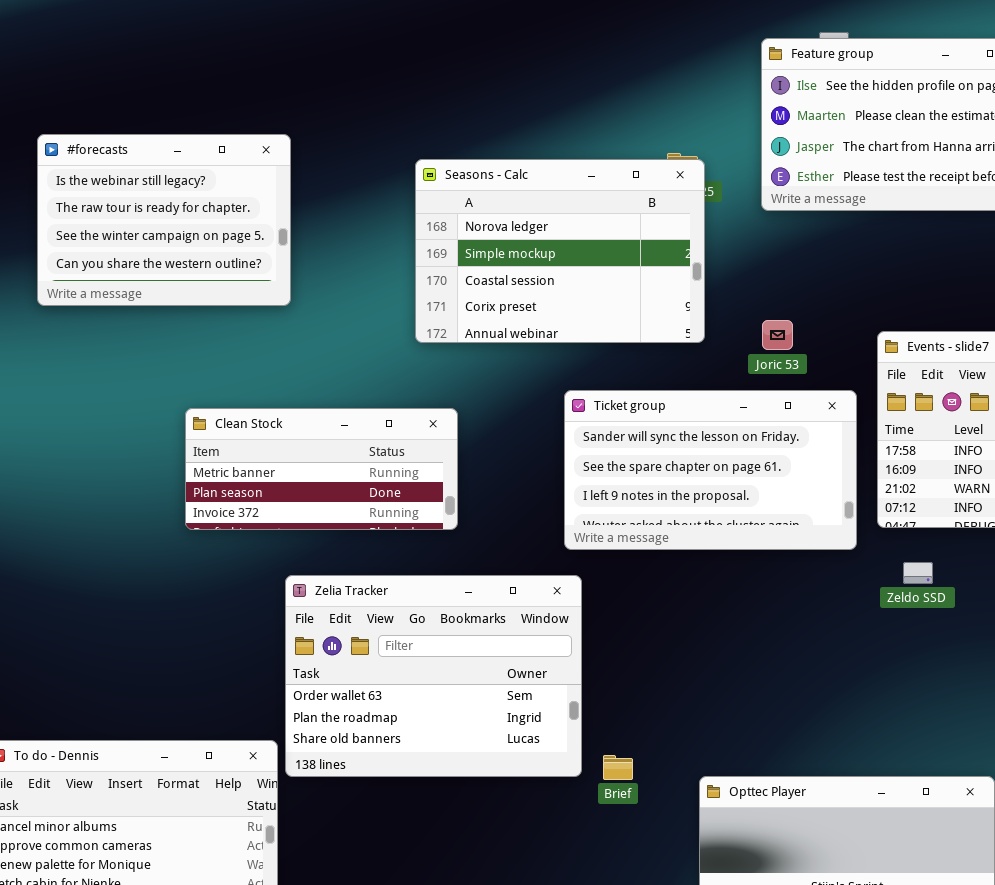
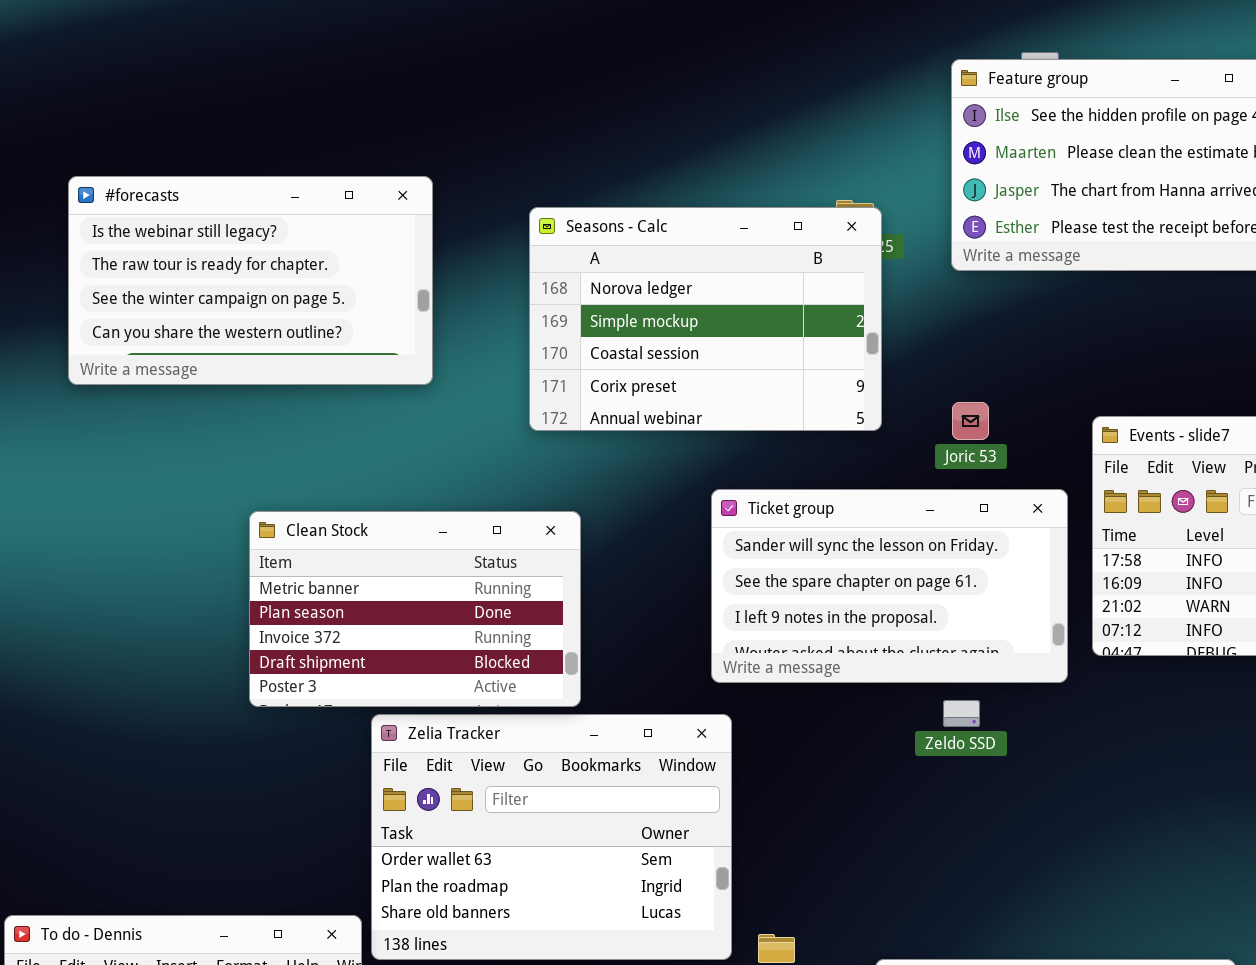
#forecasts: [37,134,291,306] -> [68,176,433,385], resized
Clean Stock: [185,408,458,530] -> [249,511,581,707], resized
Zeldo SSD: [903,562,933,584] -> [943,700,980,727], moved

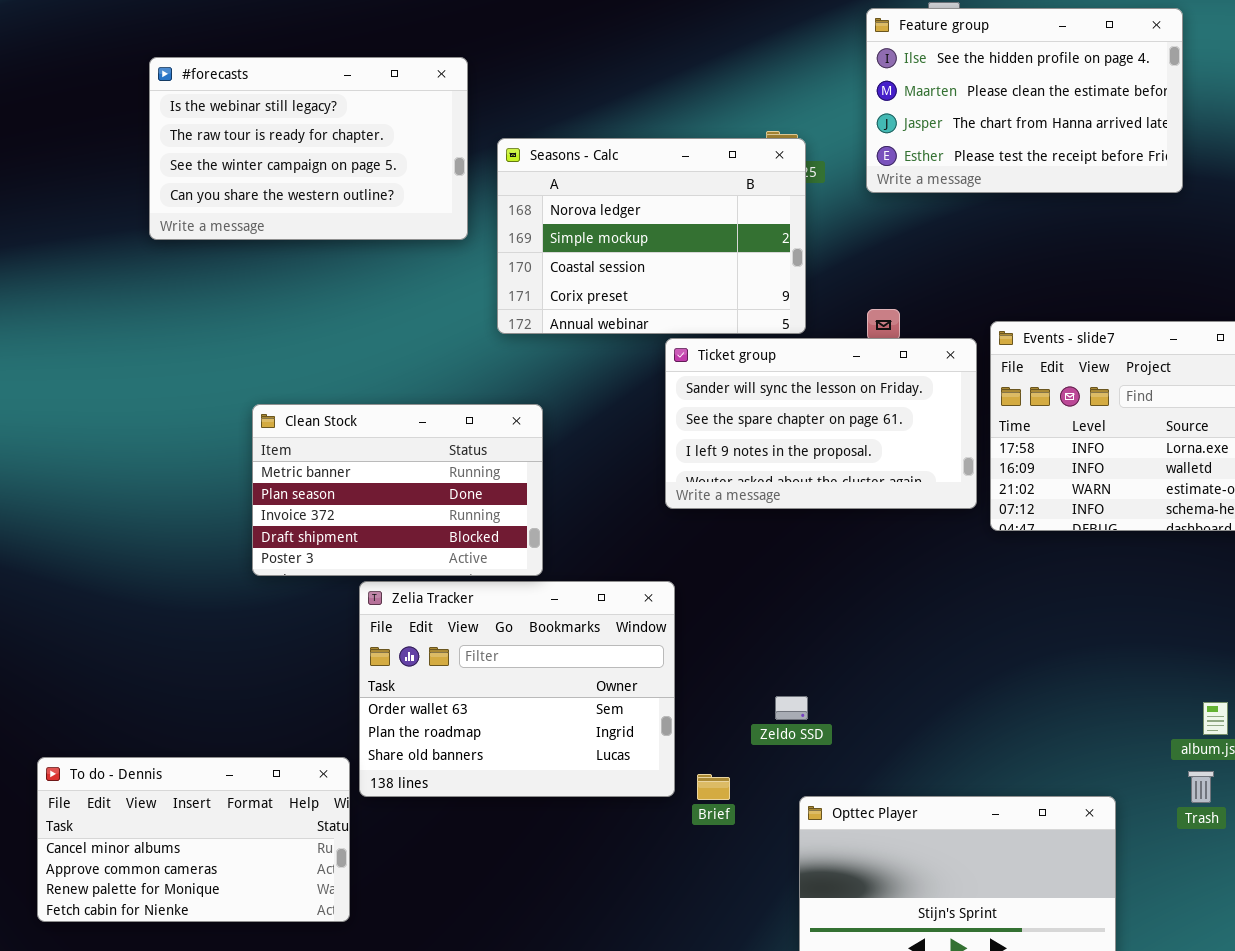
#forecasts: [68,176,433,385] -> [149,57,468,240], moved
Ticket group: [711,489,1068,683] -> [665,338,977,509], moved
Zeldo SSD: [943,700,980,727] -> [775,696,808,720], moved

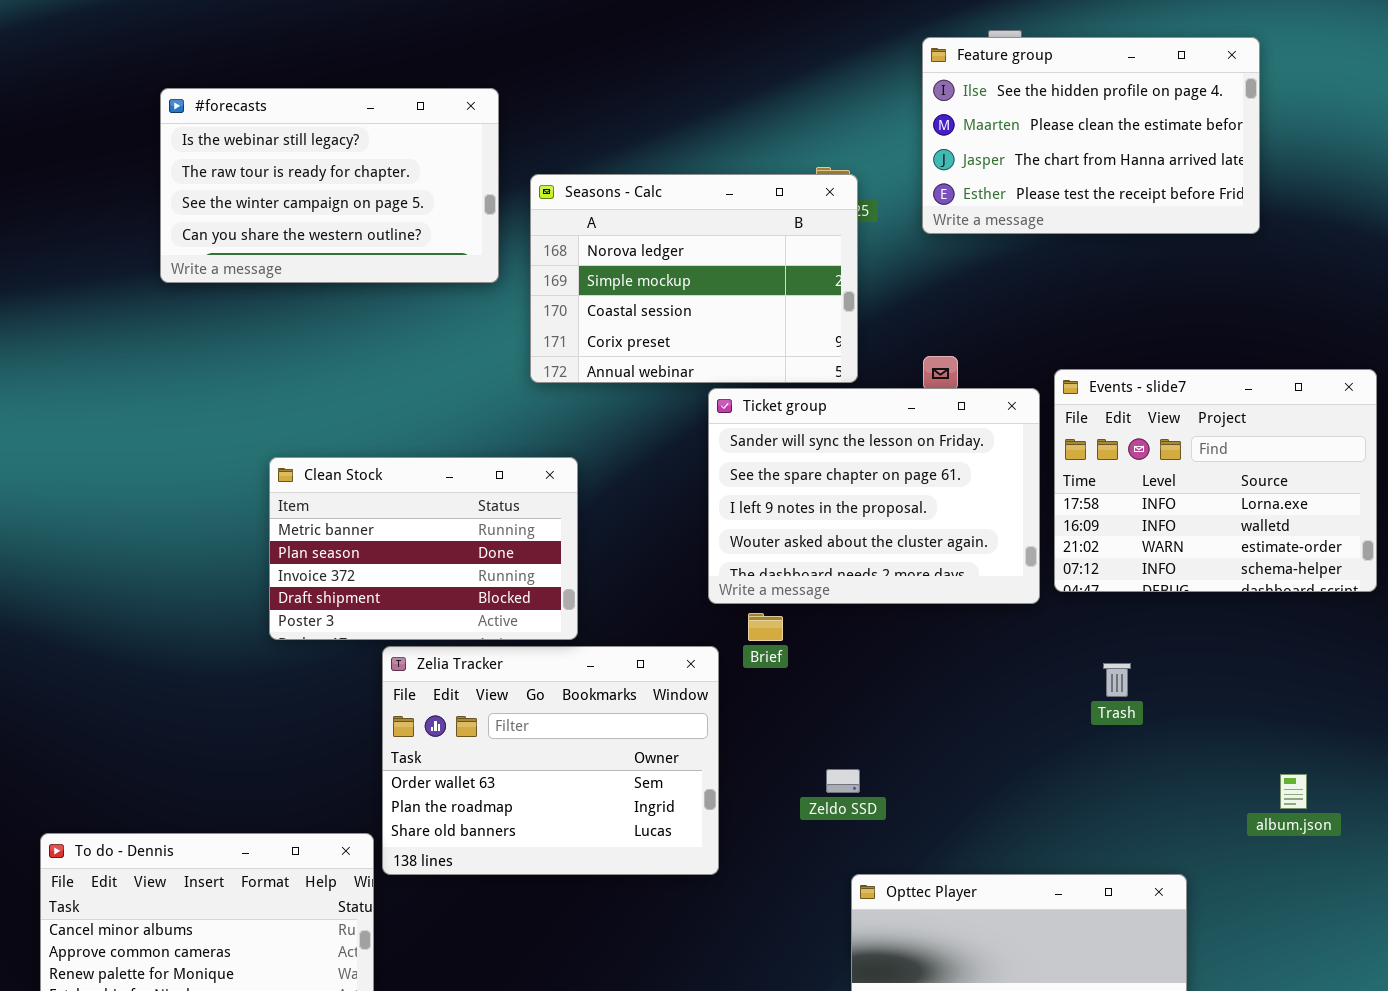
Ticket group: [665,338,977,509] -> [708,388,1040,604], resized
Trash: [1188,771,1214,803] -> [1103,663,1131,697], moved
Brief: [697,774,730,800] -> [748,613,783,641], moved

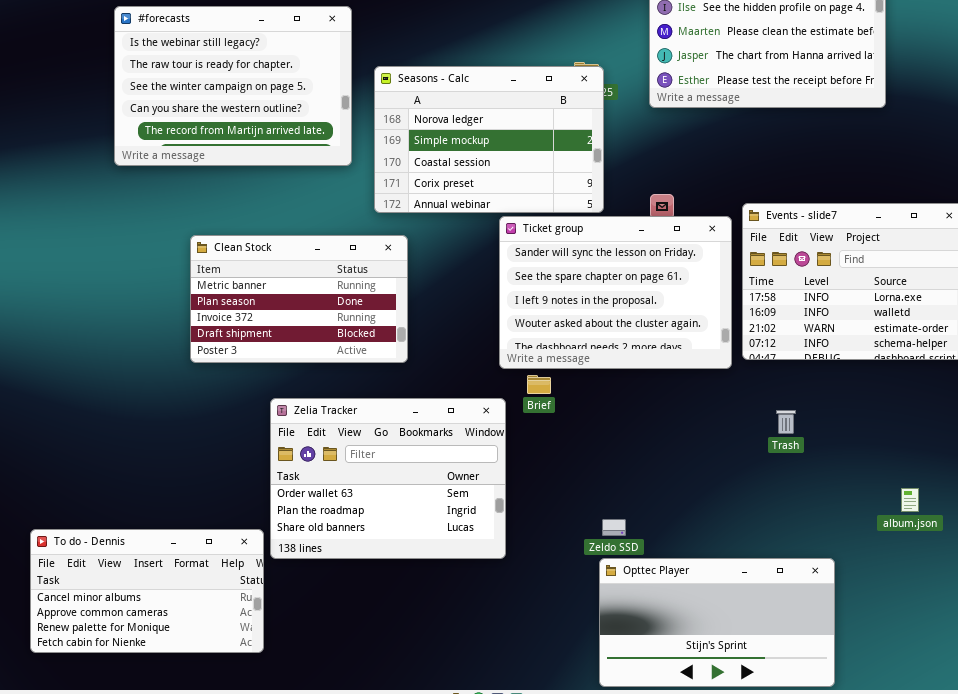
#forecasts: [160,88,499,283] -> [114,6,352,166], resized
Clean Stock: [269,457,578,640] -> [190,235,408,363], moved
Zeldo SSD: [826,769,860,793] -> [602,519,626,536], moved

